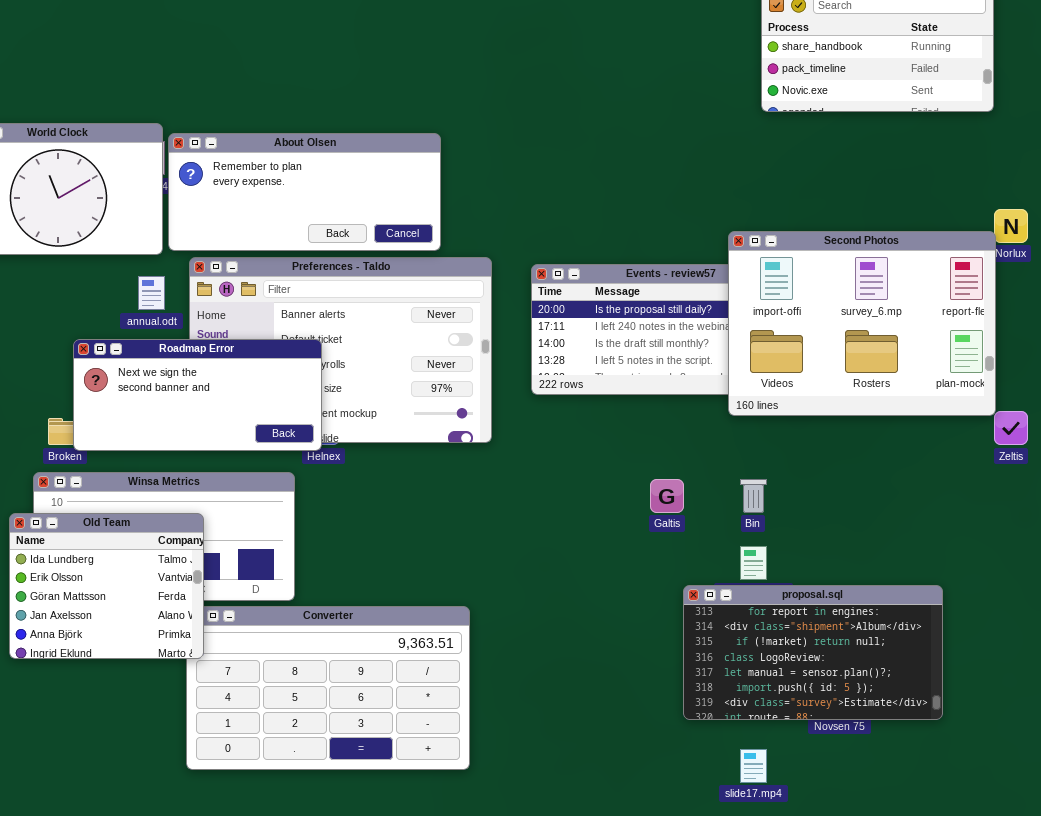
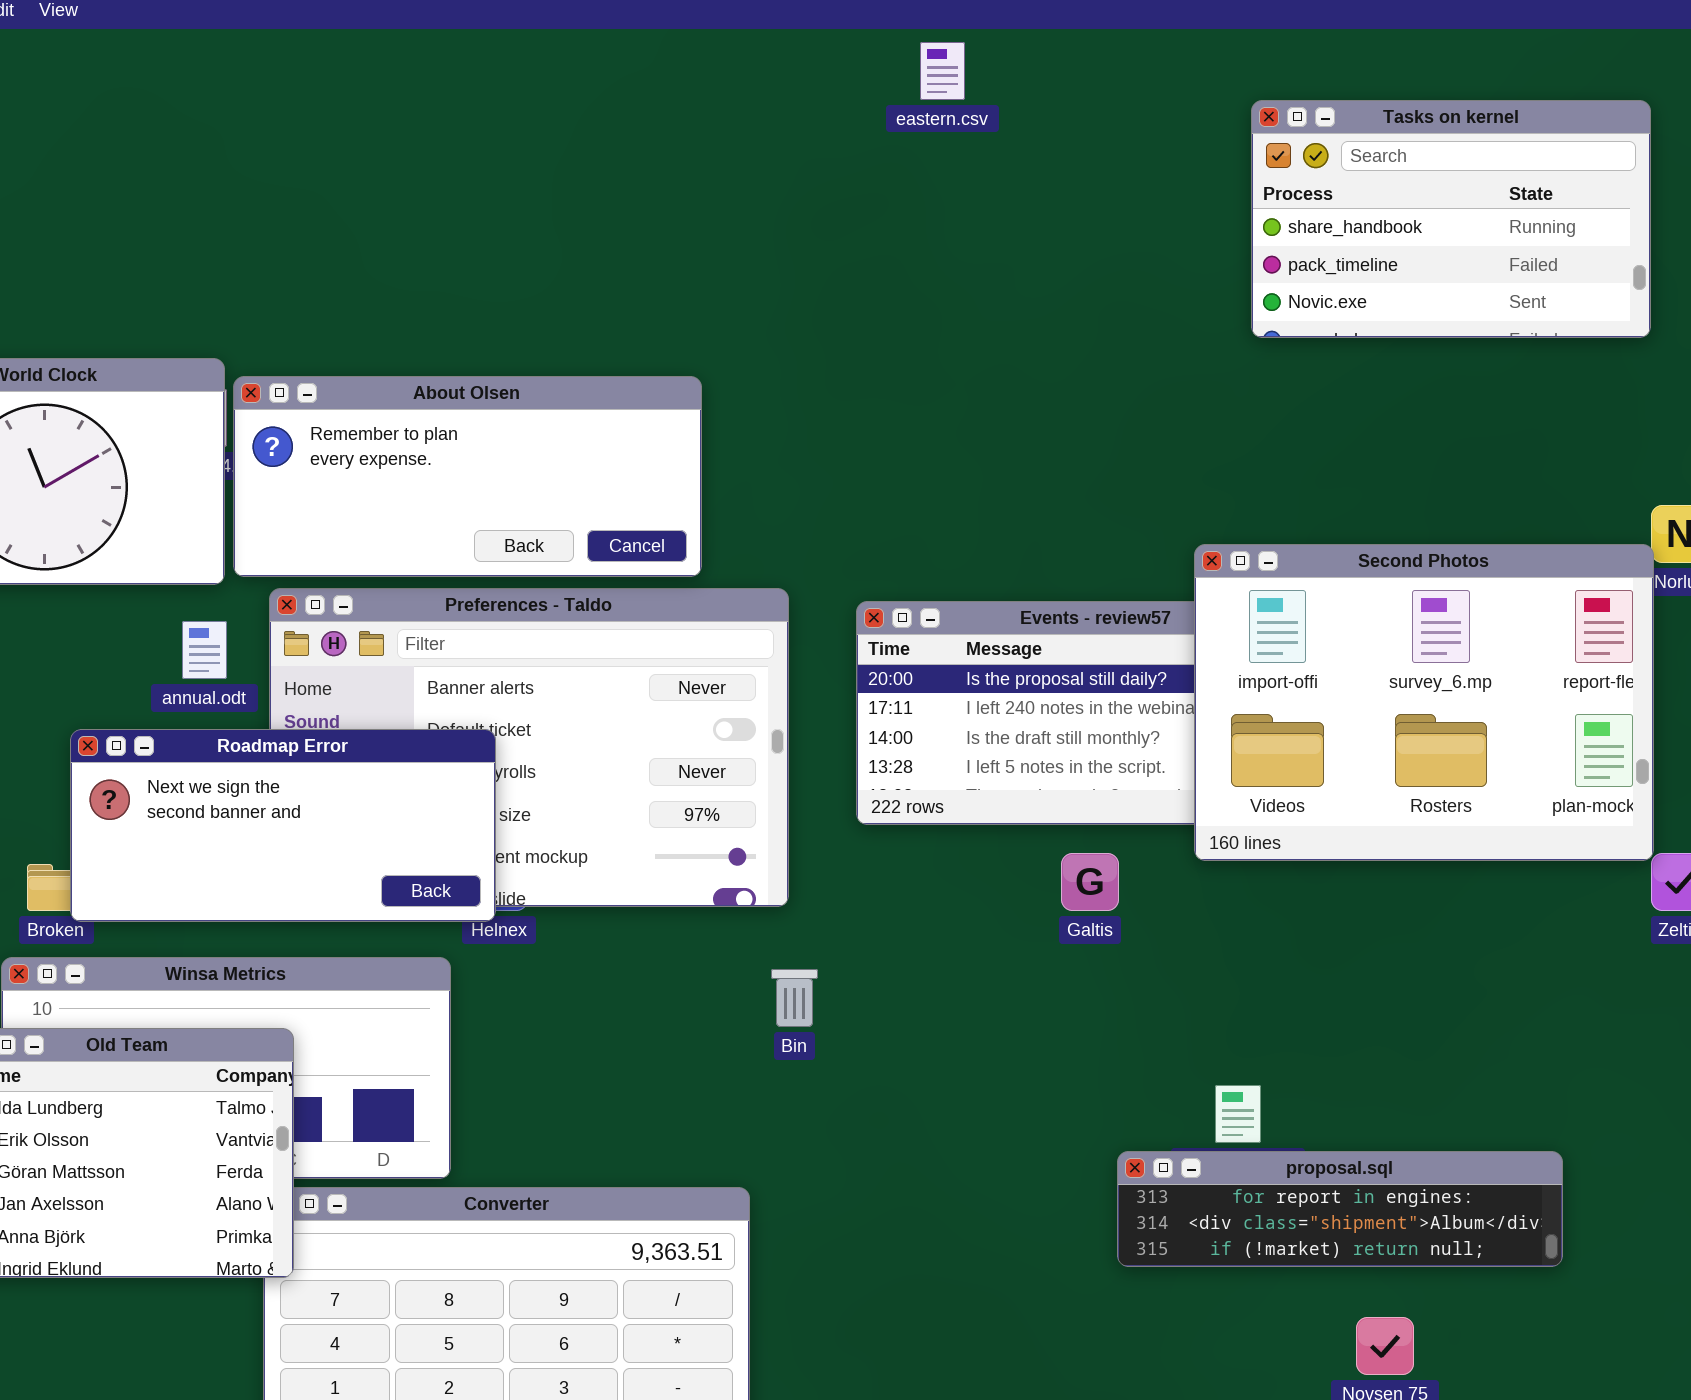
Galtis: [650,479,684,513] -> [1061,853,1119,911], moved
Bin: [740,479,767,513] -> [771,969,818,1027], moved
proposal.sql: [683,585,943,720] -> [1117,1151,1563,1267], resized

